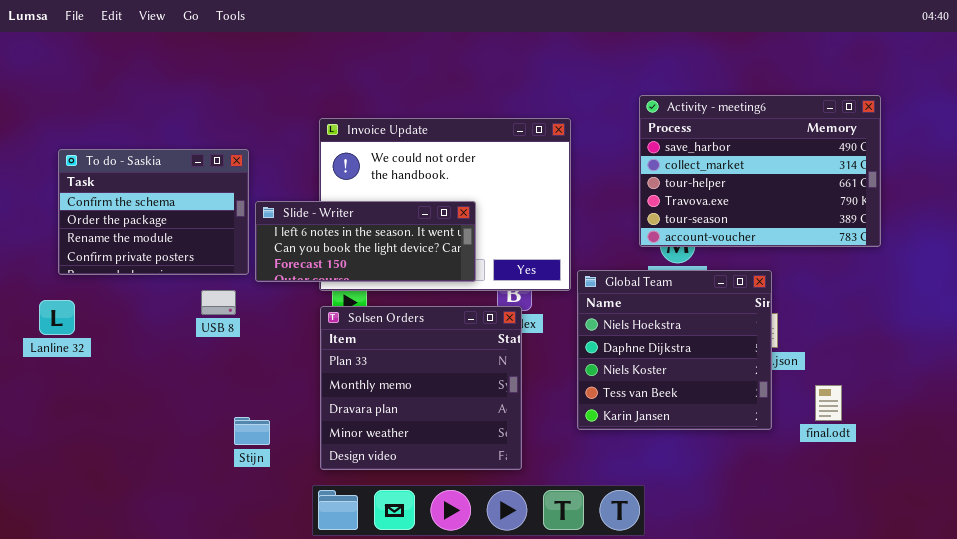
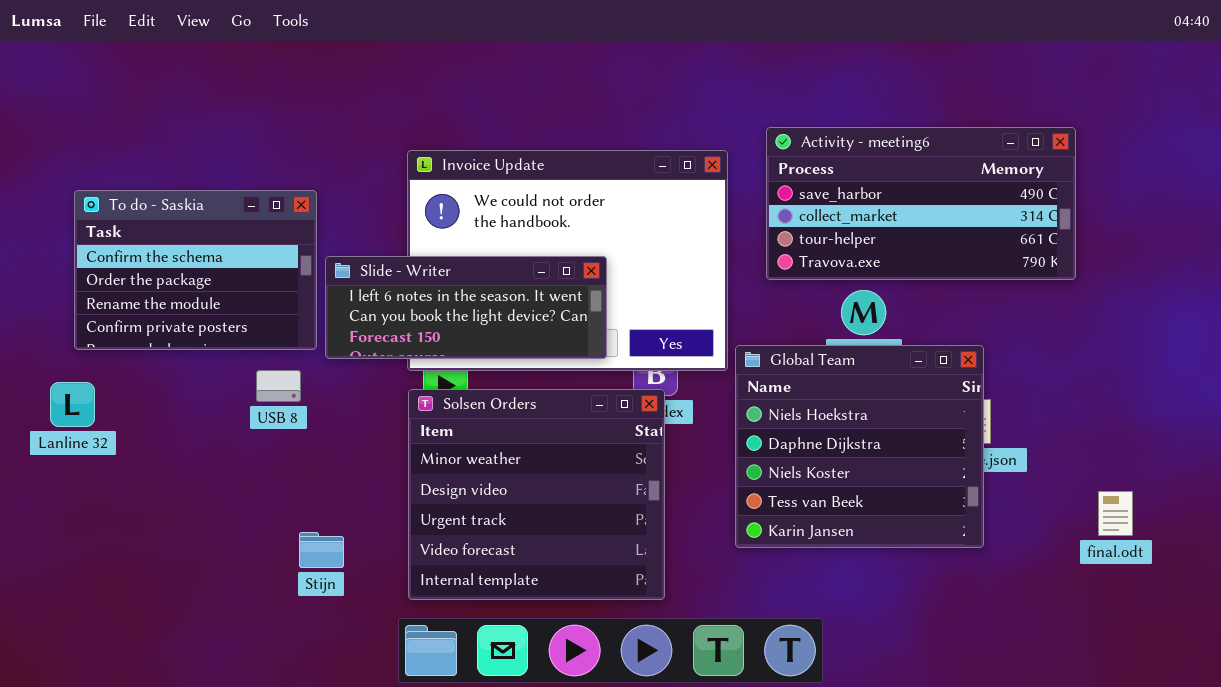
Activity - meeting6: [639,95,881,247] -> [766,127,1076,280], moved, resized
Solsen Orders: [320,306,522,470] -> [408,389,665,600], scrolled down 3 rows
final.odt: [815,385,842,421] -> [1098,491,1133,536], moved

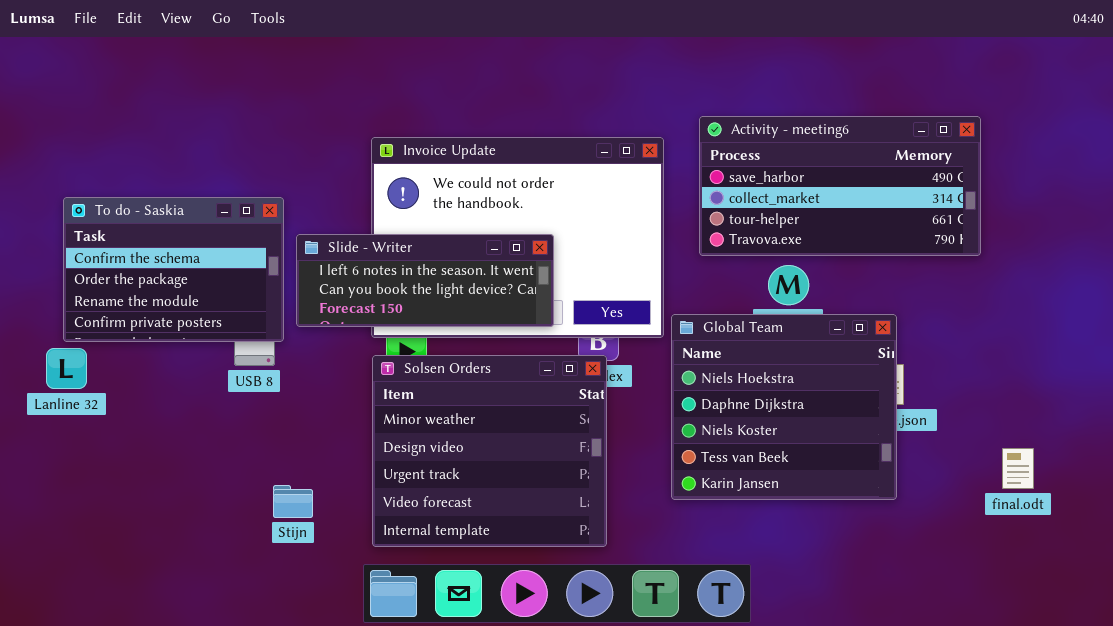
To do - Saskia: [74,190,317,350] -> [63,197,284,342], moved

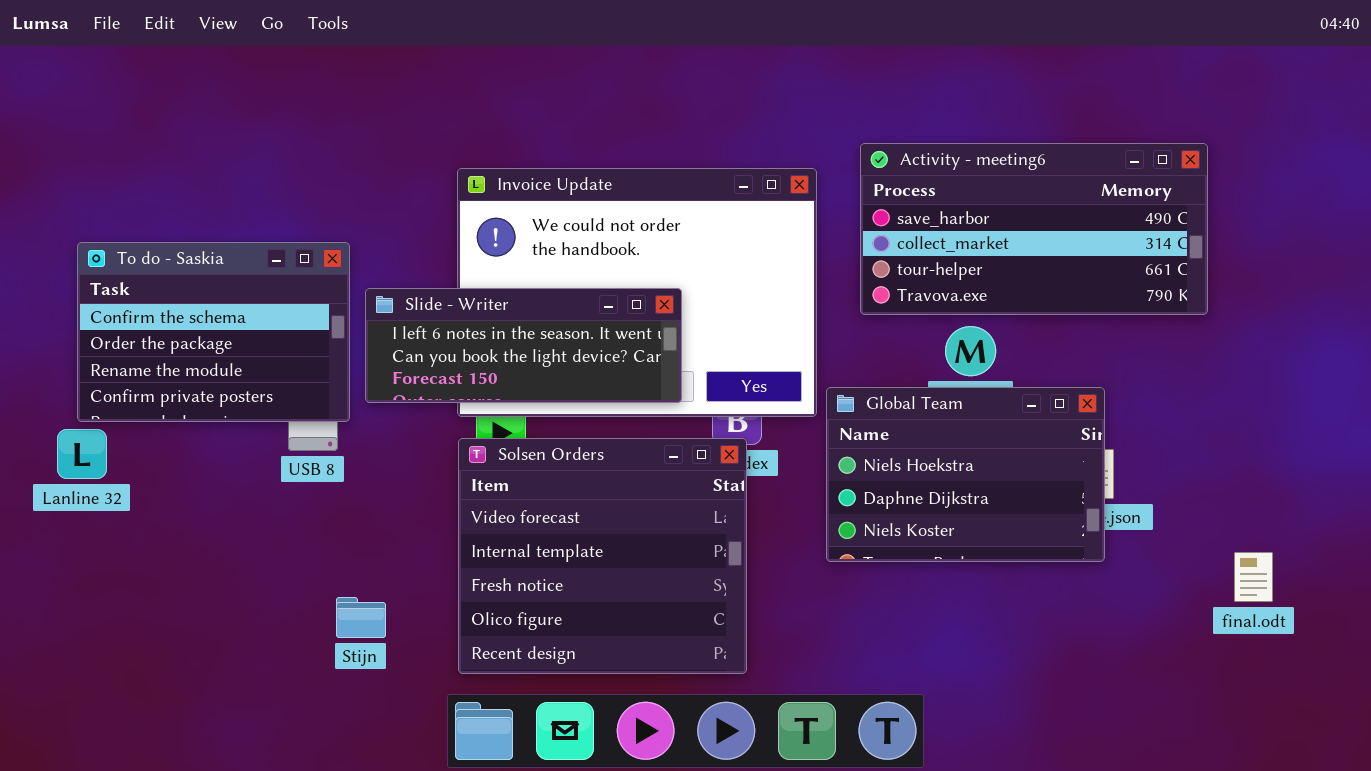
Global Team: [671,314,897,500] -> [826,387,1105,562], resized
Solsen Orders: [372,355,607,547] -> [458,438,747,674], scrolled down 3 rows

